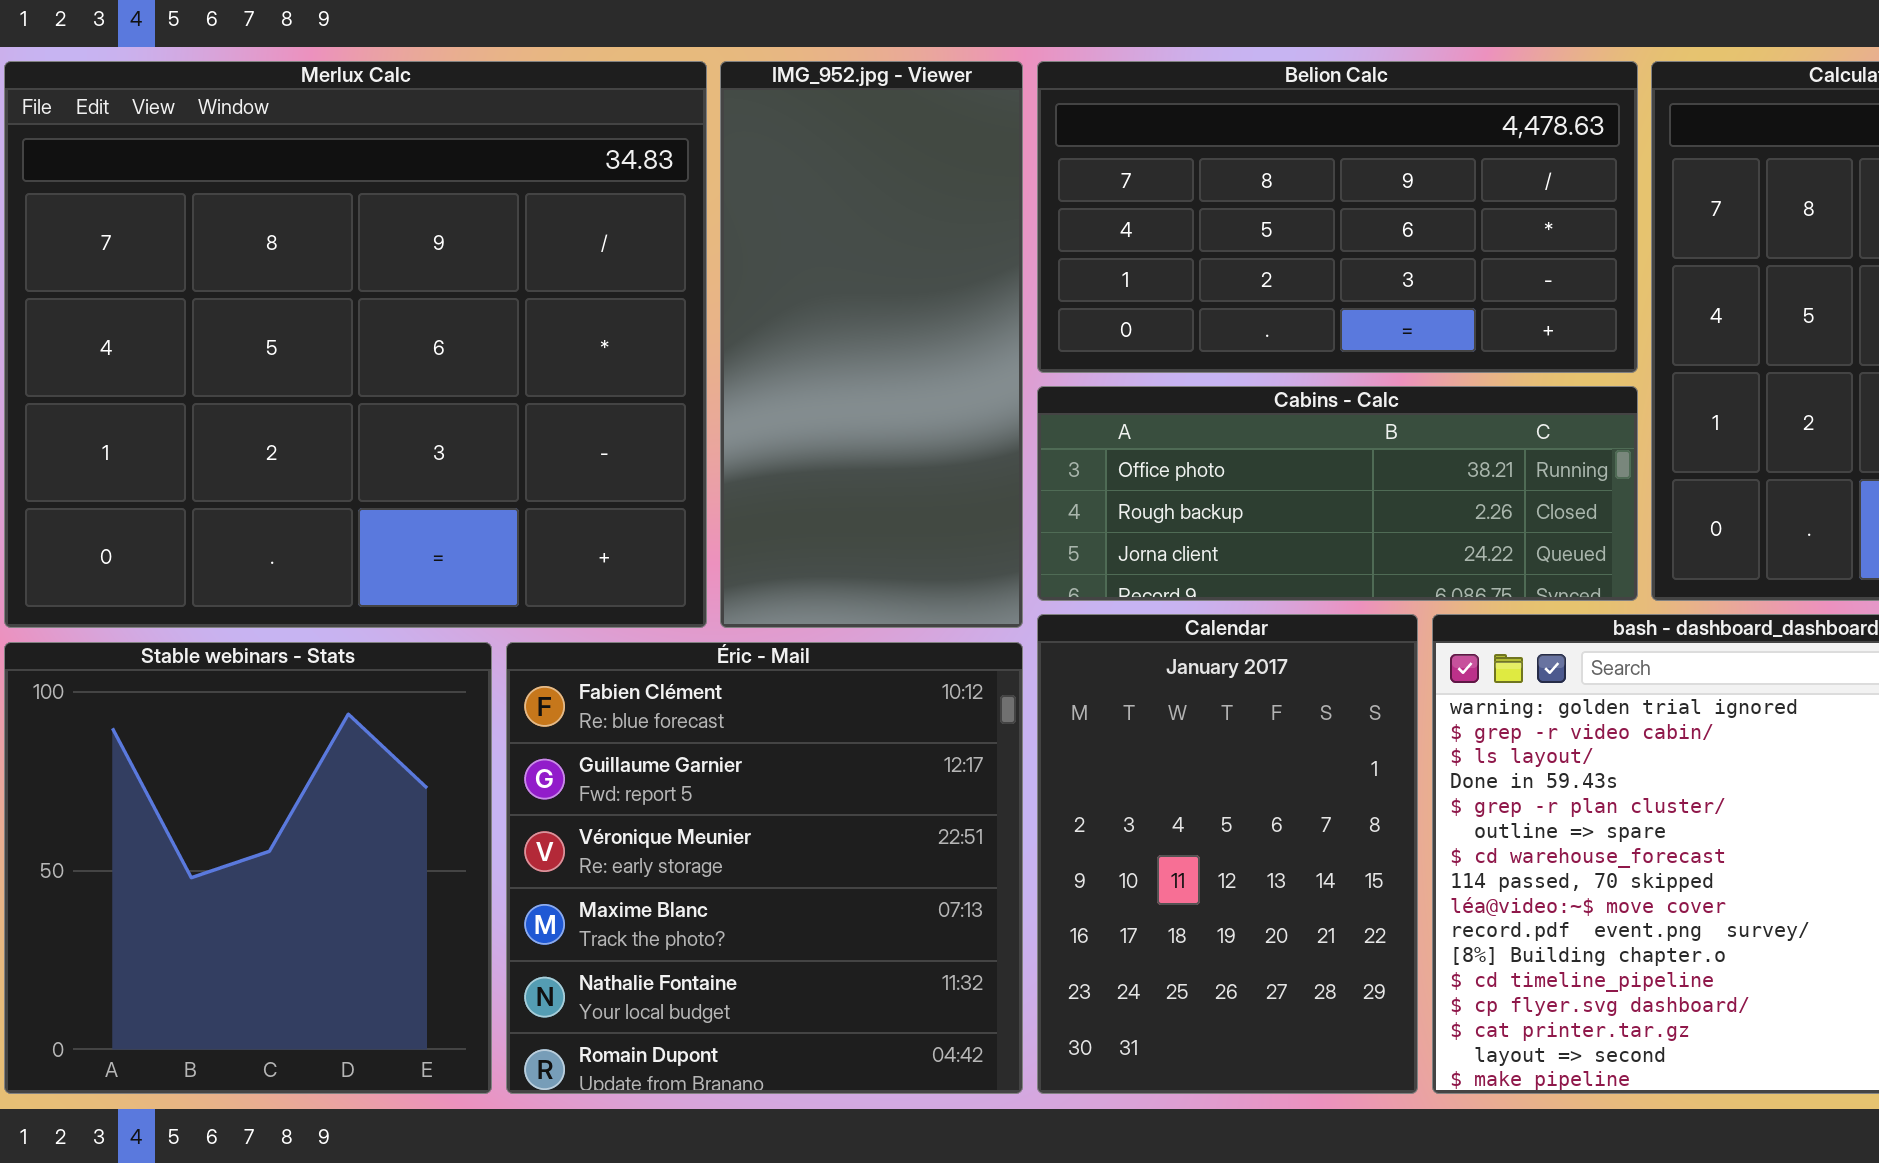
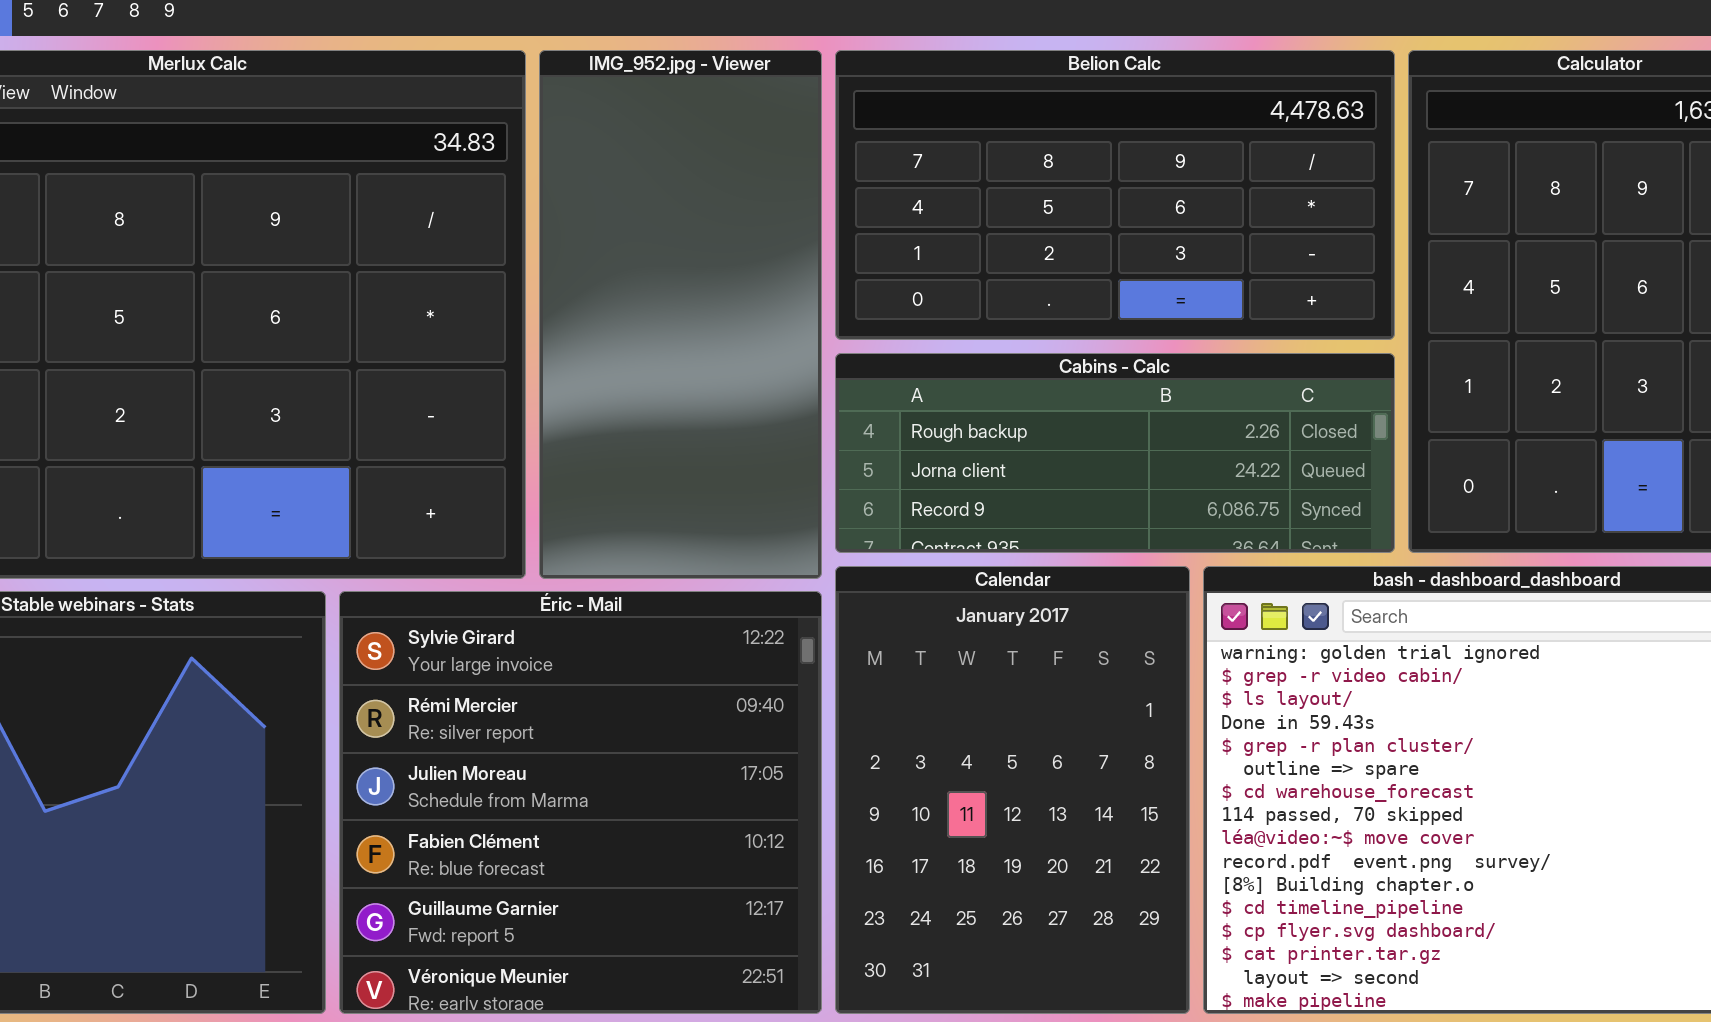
Cabins - Calc: [1037,386,1638,601] -> [835,353,1395,553], scrolled down 1 row
Éric - Mail: [506,642,1023,1094] -> [339,591,822,1014], scrolled up 3 rows

